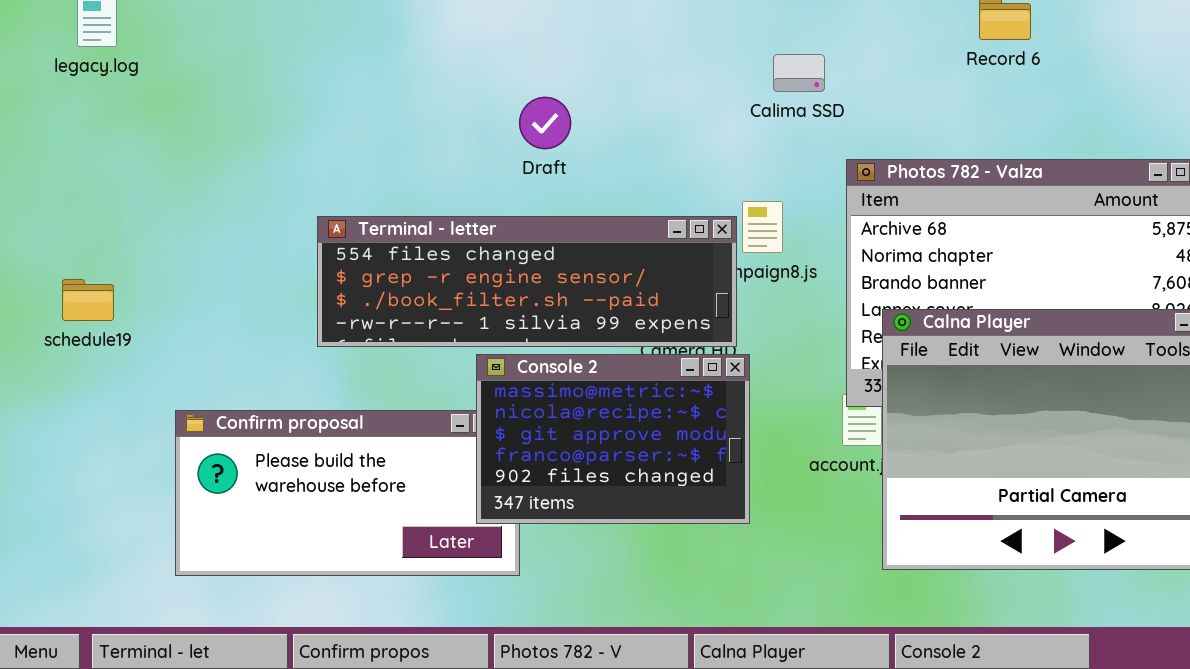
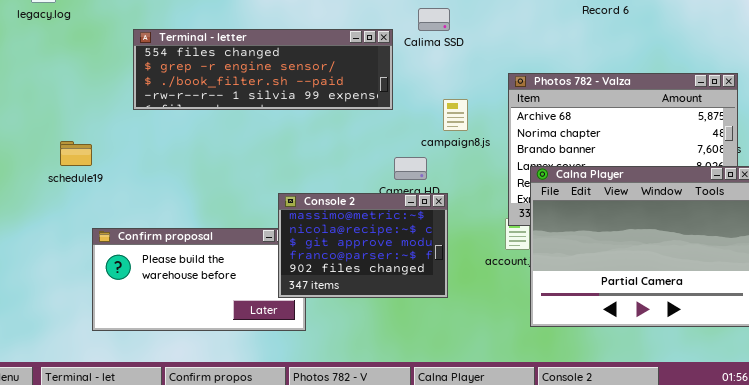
Calima SSD: [773,54,825,92] -> [418,8,450,31], moved
Terminal - letter: [317,216,737,347] -> [133,29,393,110], moved
schedule19: [62,279,114,321] -> [60,141,92,166], moved

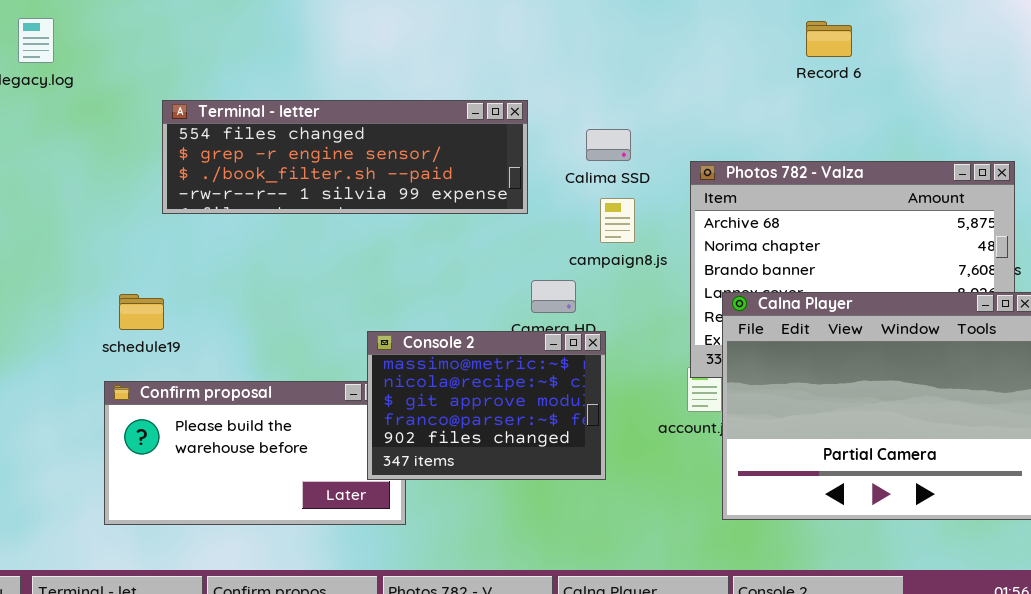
Calima SSD: [418,8,450,31] -> [586,129,631,161], moved
schedule19: [60,141,92,166] -> [119,294,164,330], moved

